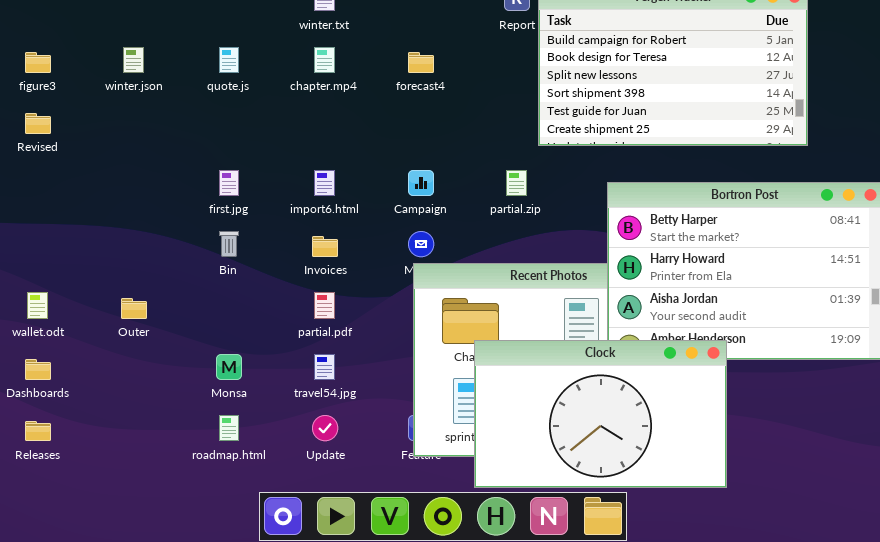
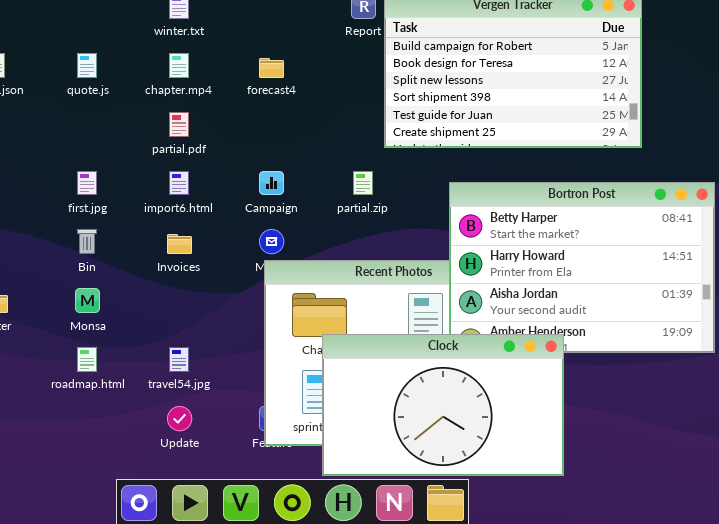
partial.pdf: [314,292,335,319] -> [169,112,189,137], moved
Monsa: [216,354,242,380] -> [75,288,100,313], moved
roadmap.html: [219,415,239,441] -> [77,347,97,372], moved

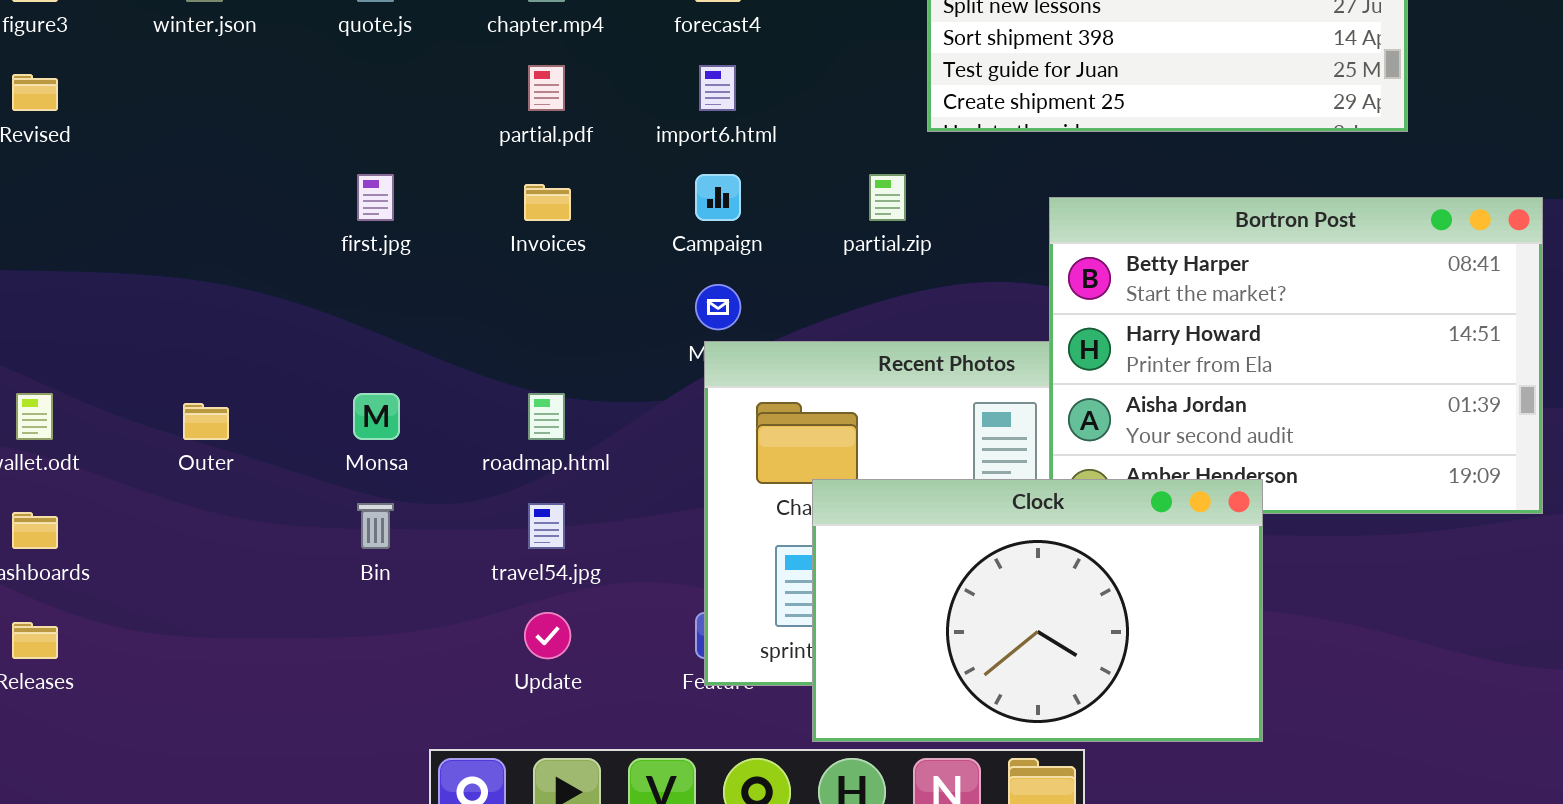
import6.html: [169,171,189,195] -> [699,65,736,111], moved
Bin: [77,229,97,254] -> [357,503,394,549], moved
Invoices: [167,234,192,254] -> [524,184,571,221], moved
roadmap.html: [77,347,97,372] -> [528,393,565,440], moved

